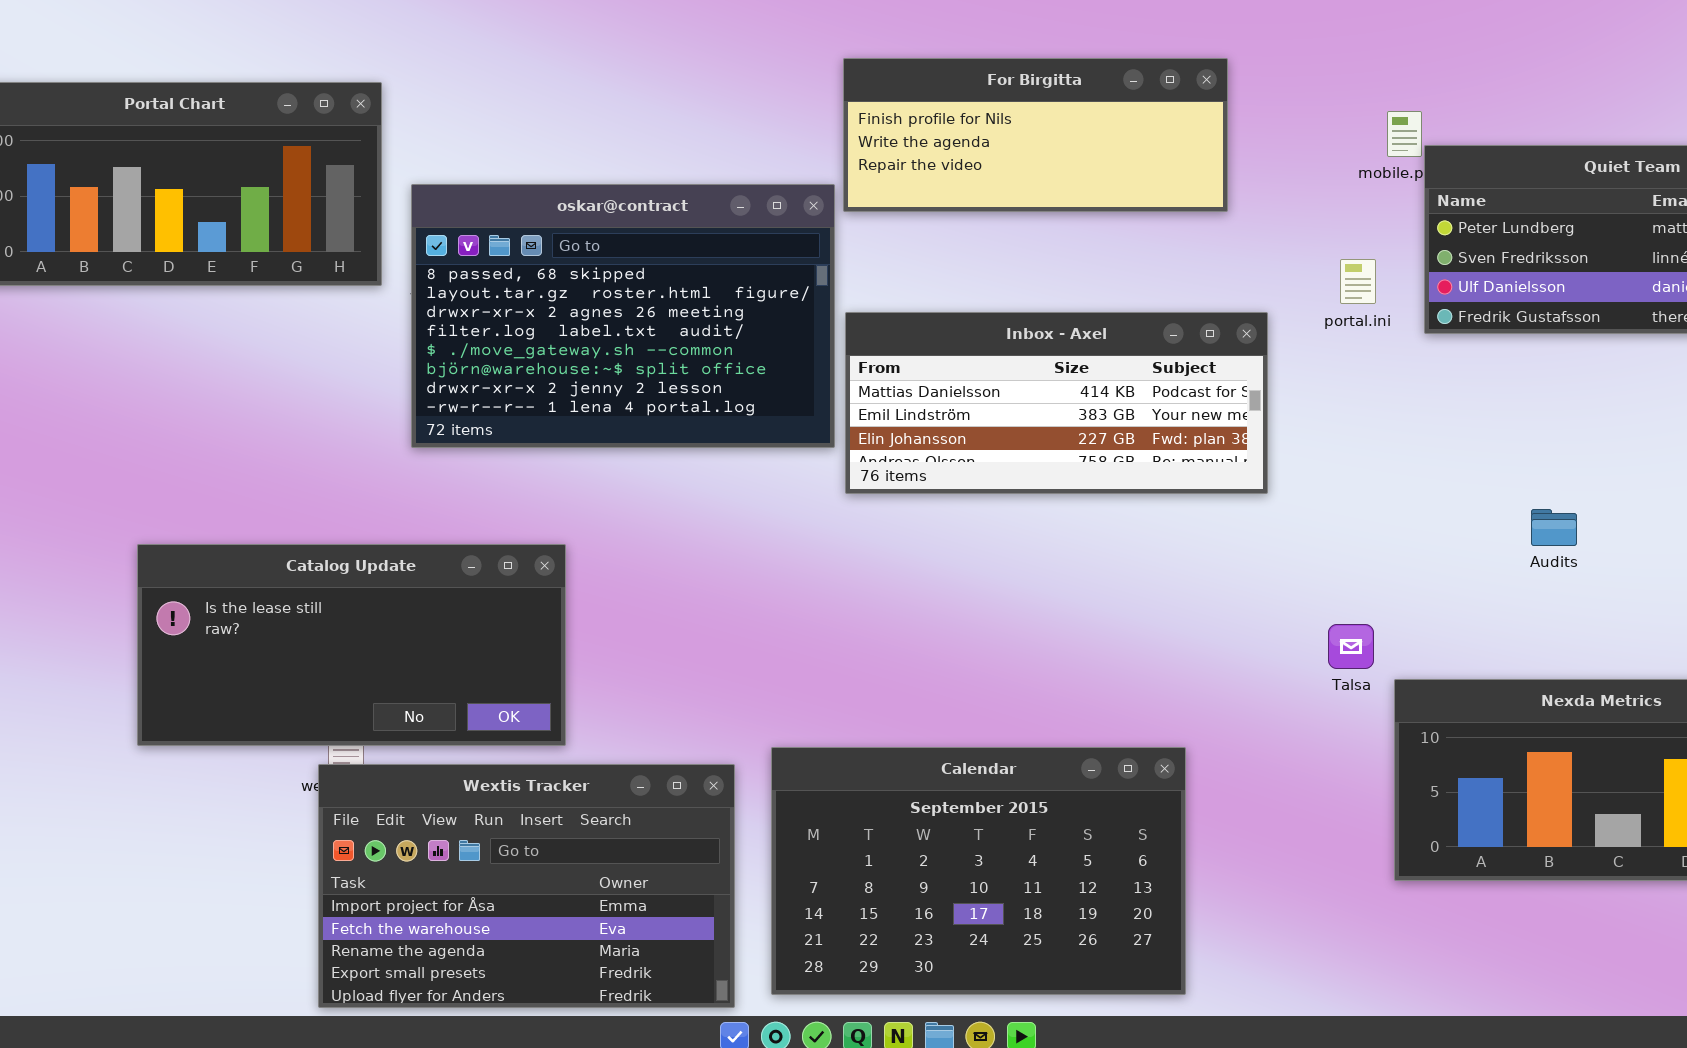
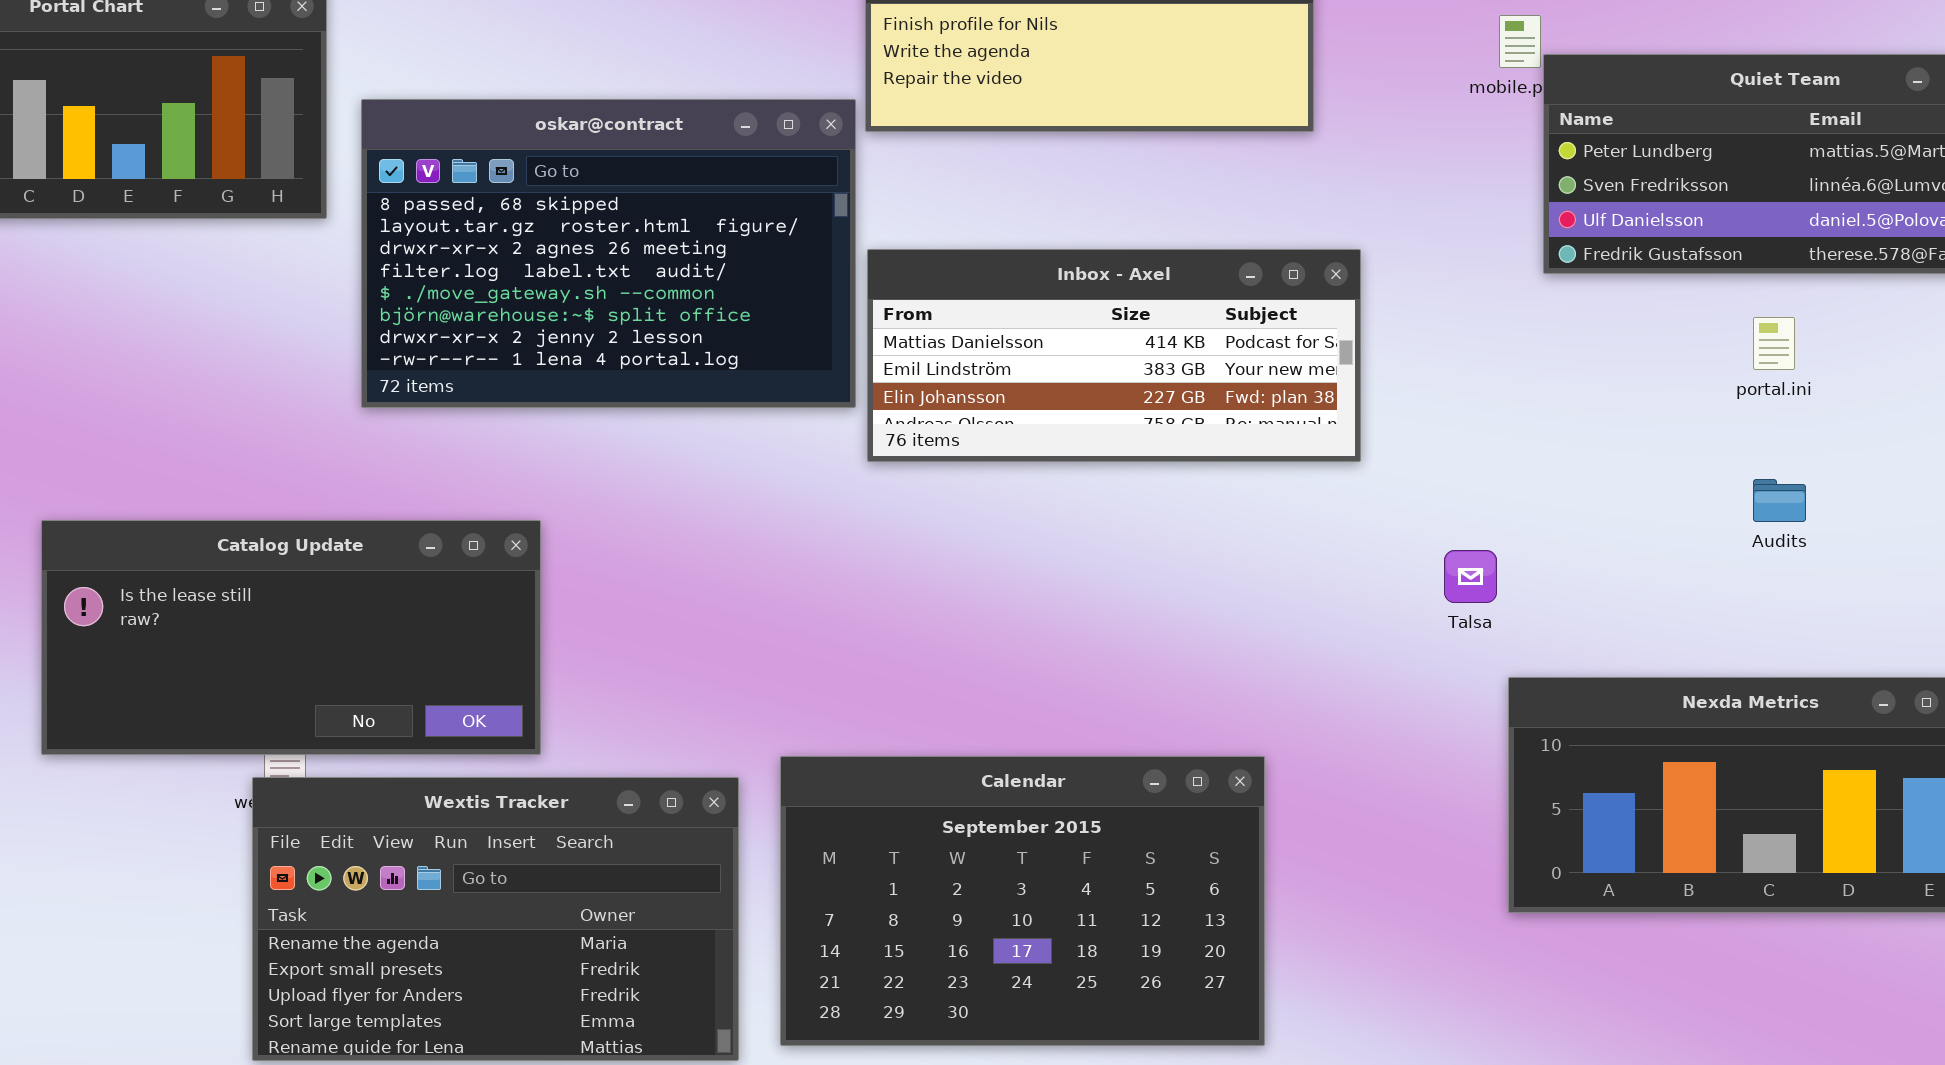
portal.ini: [1340,259,1376,304] -> [1753,317,1795,370], moved
Audits: [1531,509,1577,546] -> [1753,479,1806,522], moved
Talsa: [1328,624,1374,669] -> [1444,550,1497,603], moved
Wextis Tracker: [318,764,735,1008] -> [252,777,739,1061], scrolled down 2 rows

